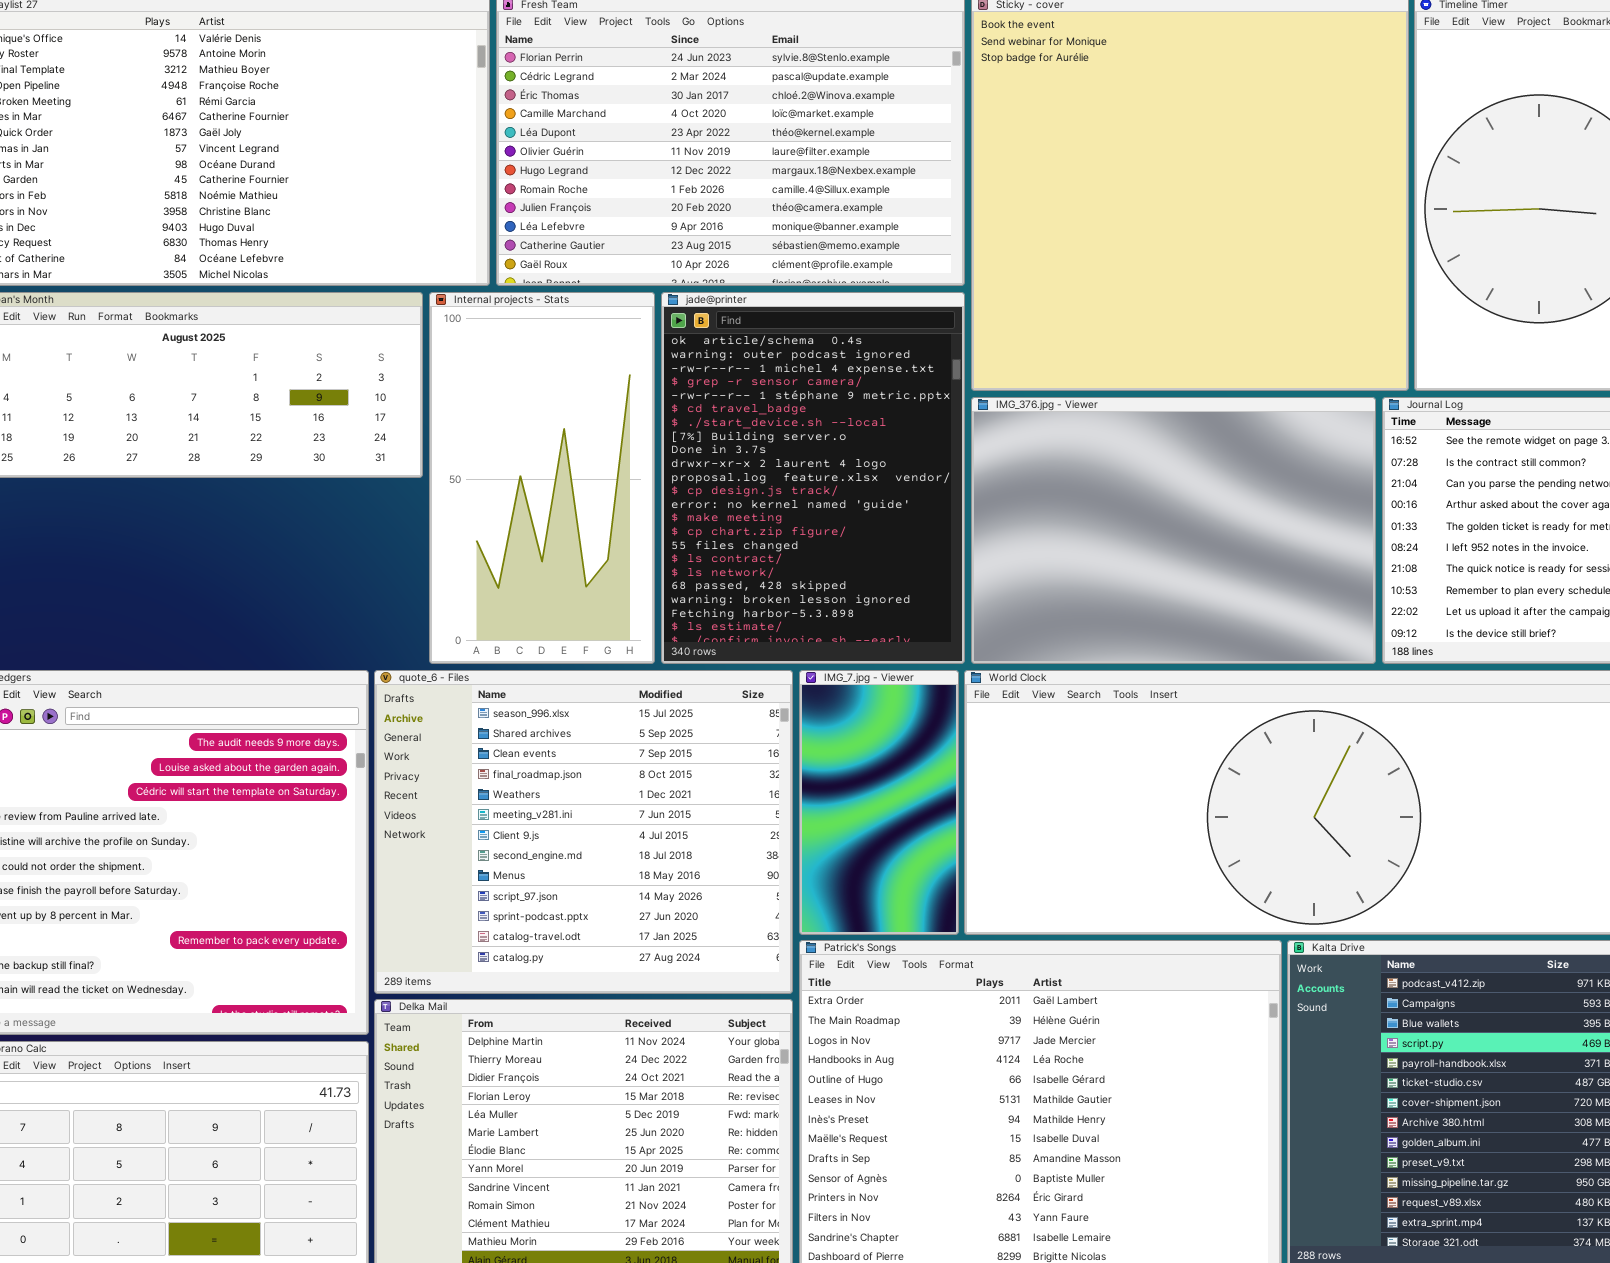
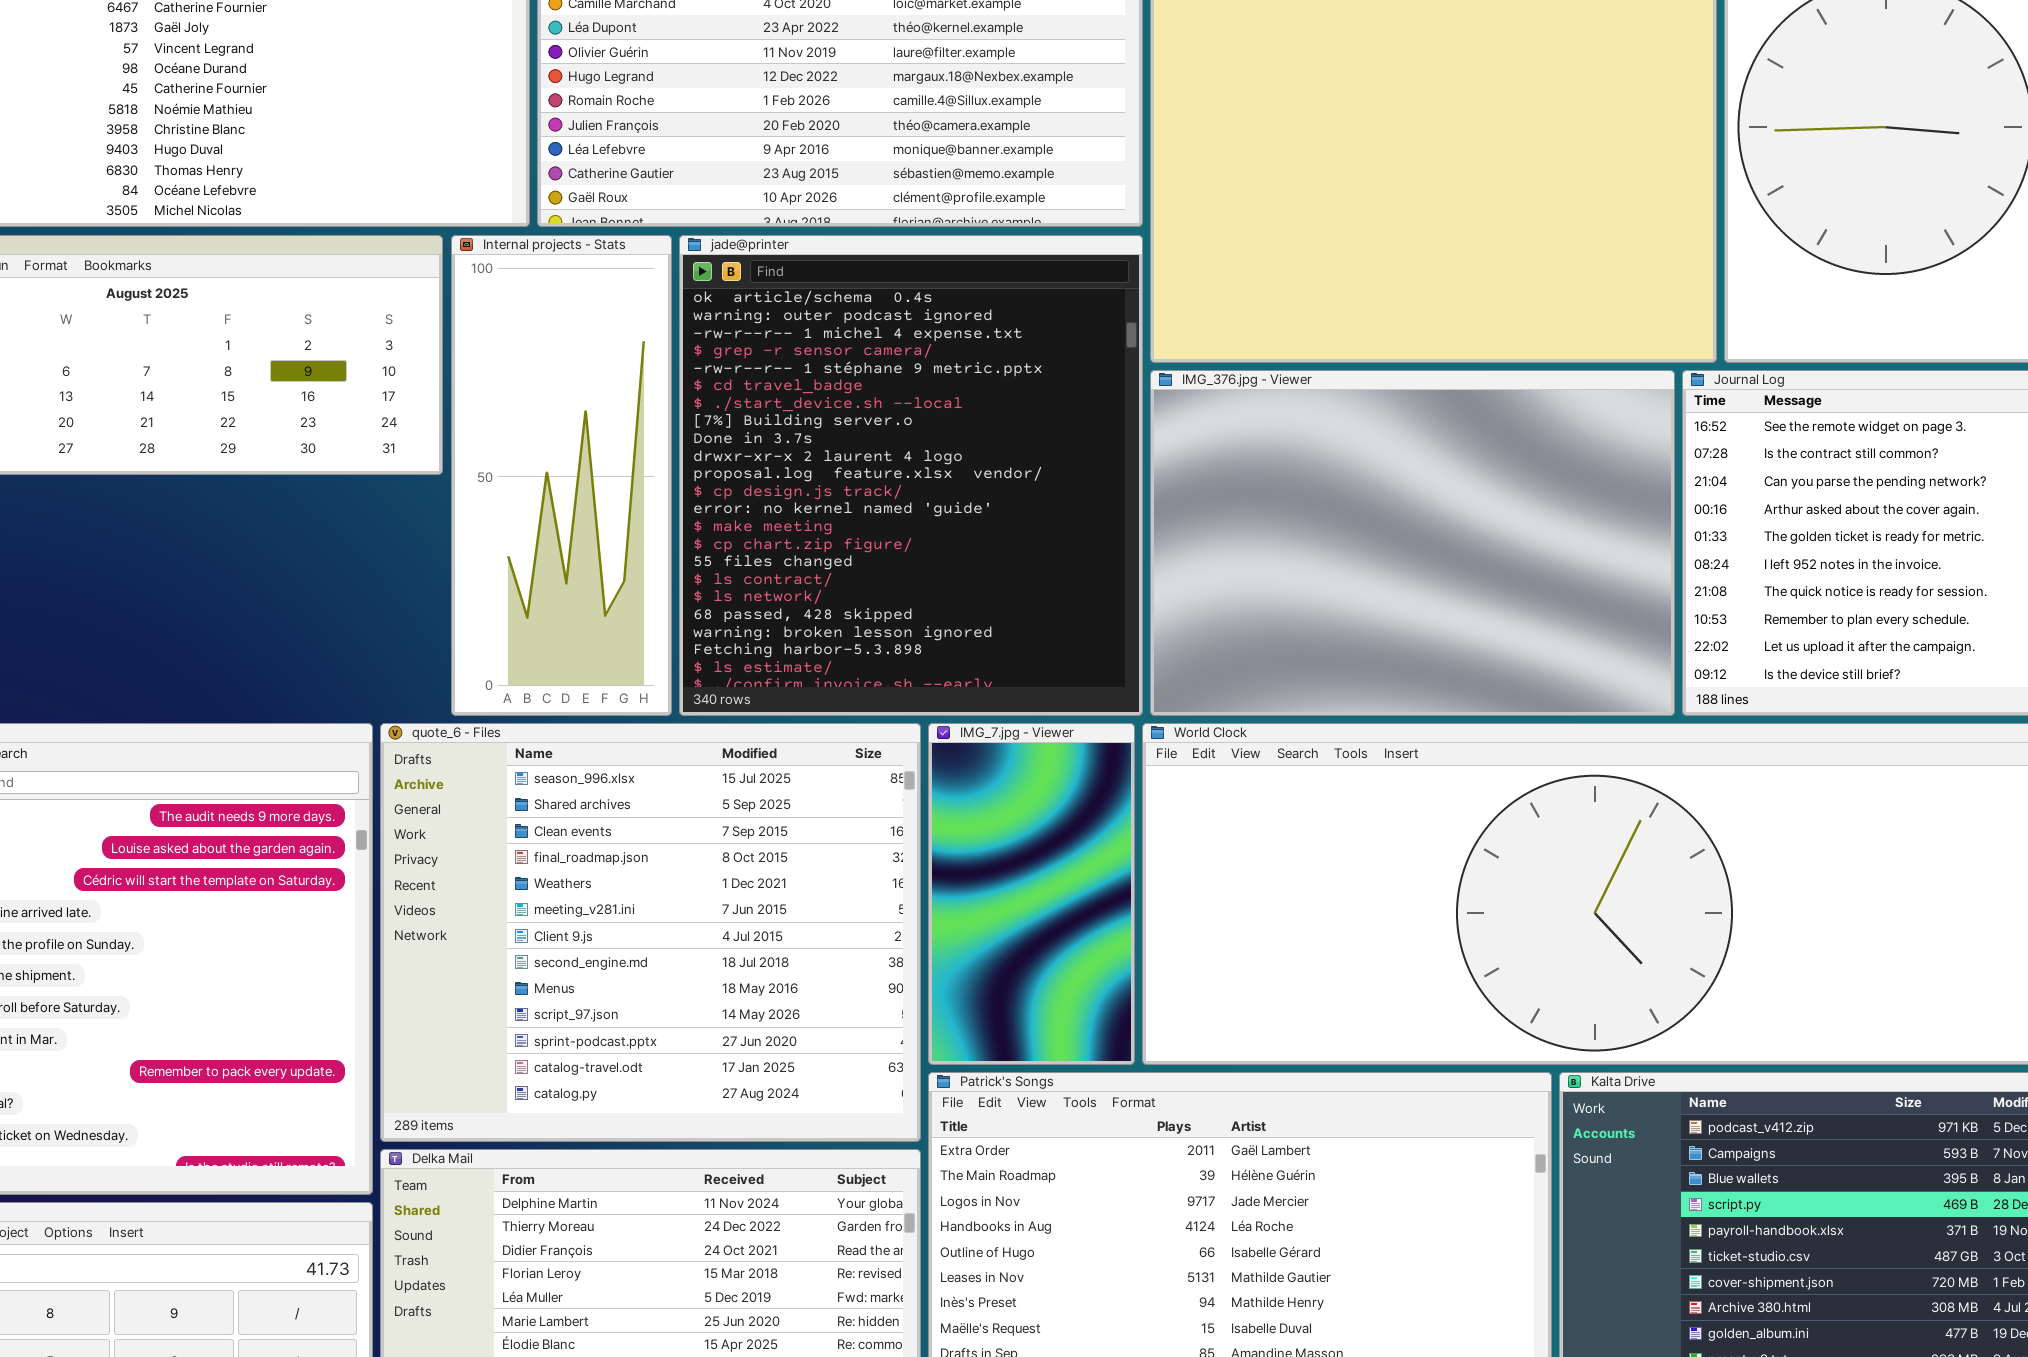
Internal projects - Stats: [429,292,655,664] -> [451,235,672,716], resized
jade@printer: [661,292,965,664] -> [679,235,1143,716], resized

